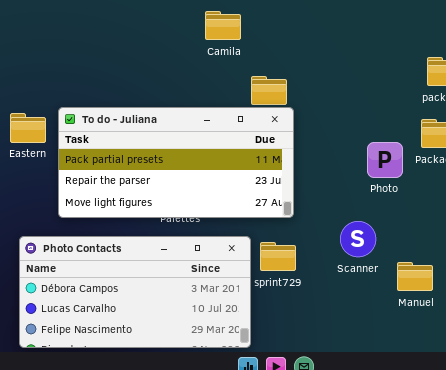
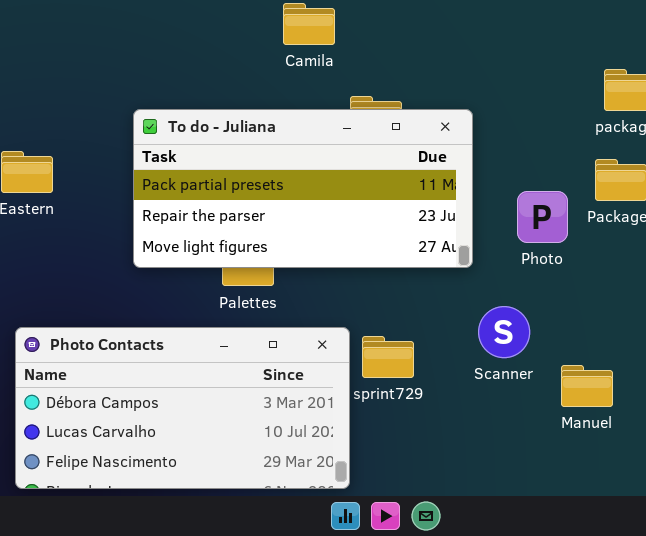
To do - Juliana: [58,107,294,218] -> [133,109,473,268], moved

